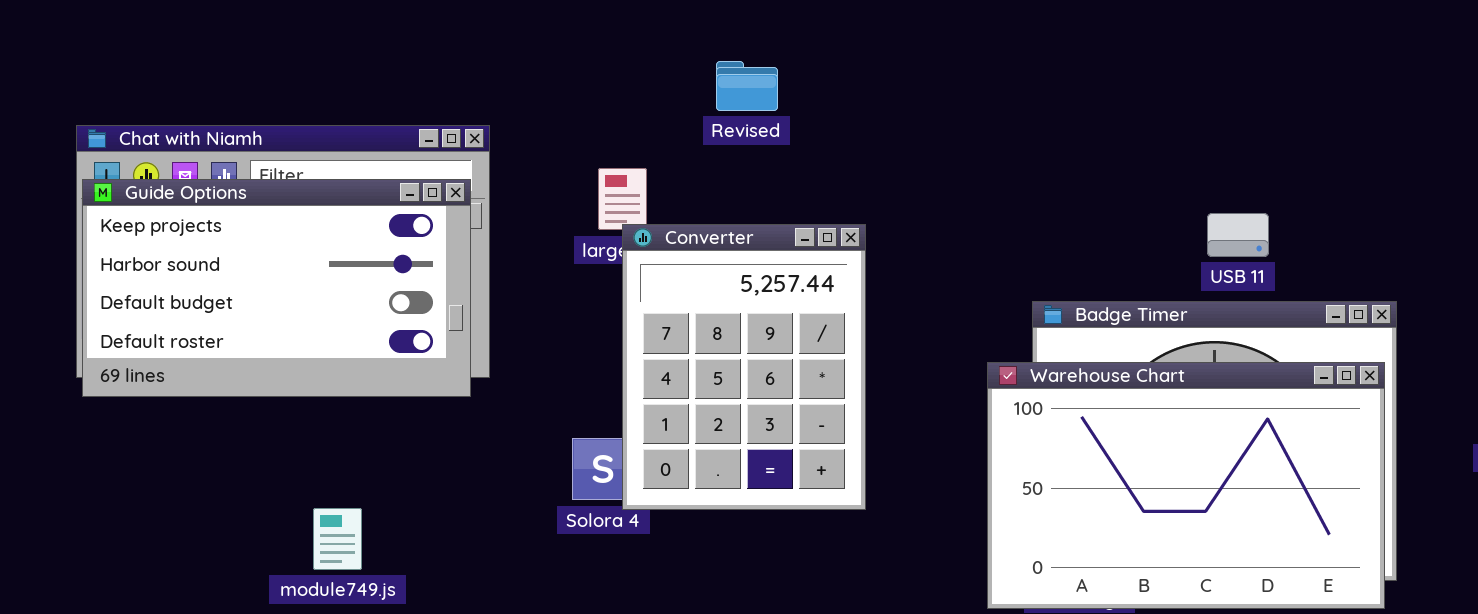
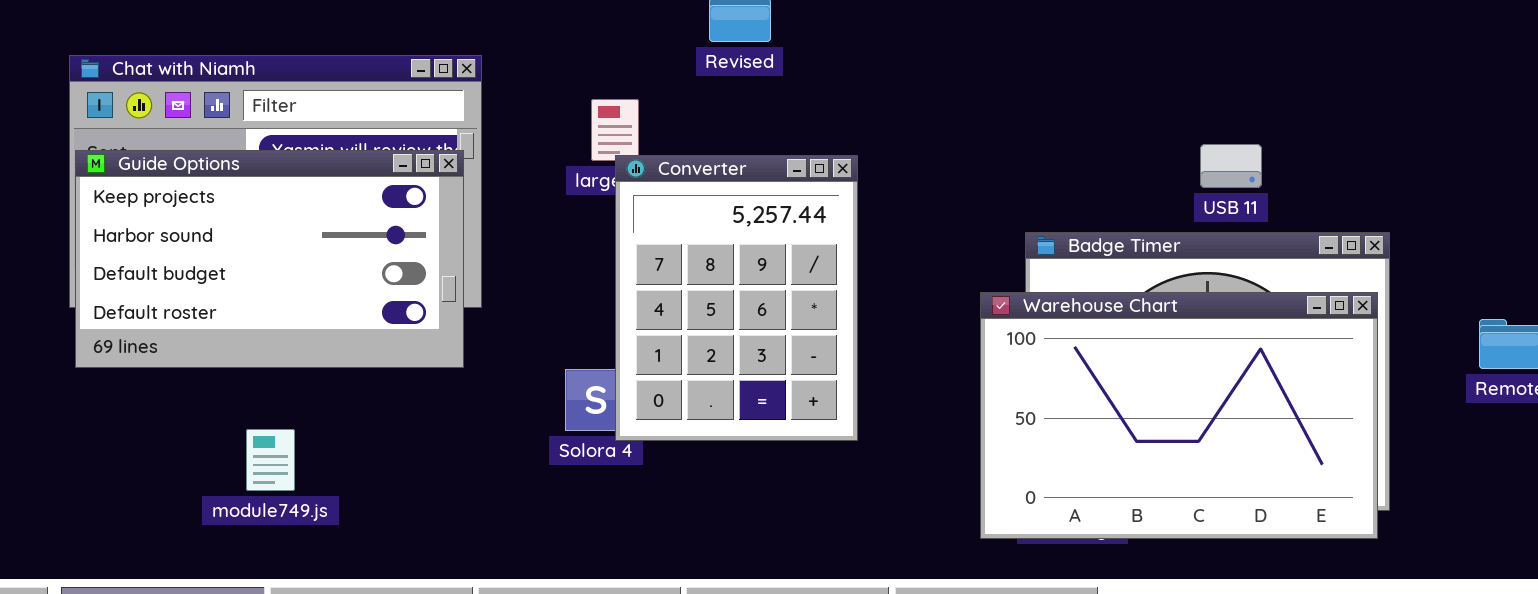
Guide Options: [82,179,471,397] -> [75,150,464,368], moved
module749.js: [313,508,362,570] -> [246,429,295,491], moved

